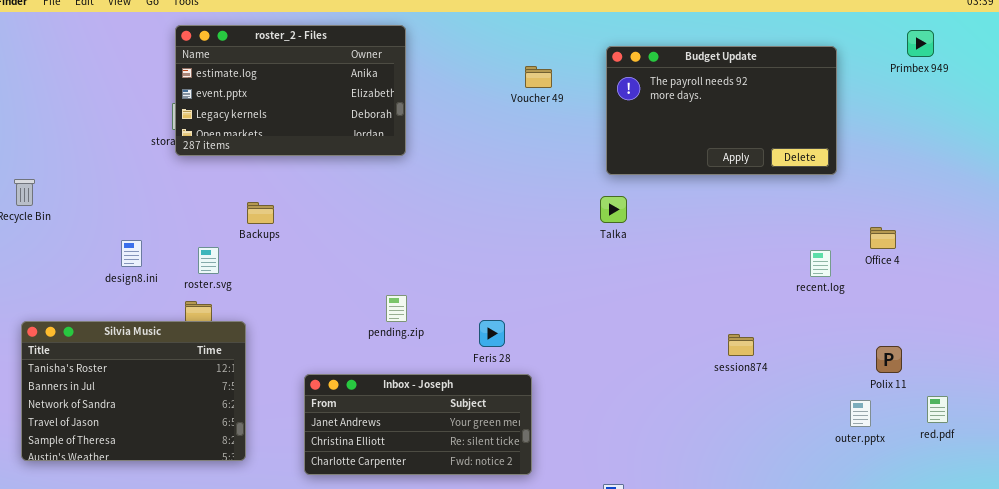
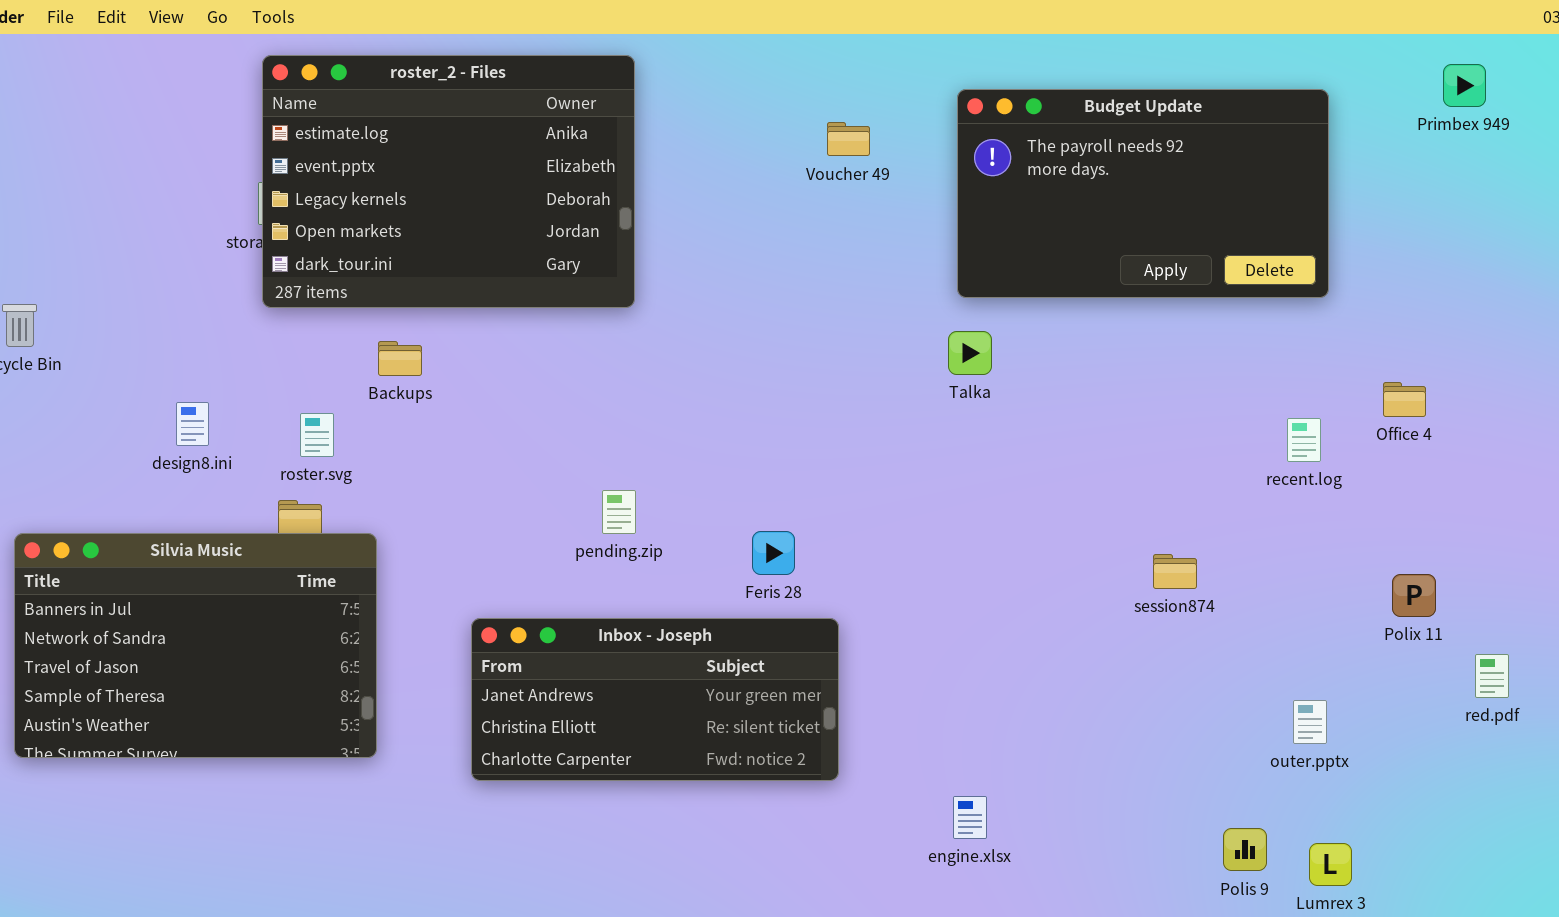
roster_2 - Files: [175,25,406,156] -> [262,55,635,308], resized
Silvia Music: [21,321,246,461] -> [14,533,377,758], scrolled down 1 row
outer.pptx: [850,400,871,427] -> [1293,700,1327,744], moved

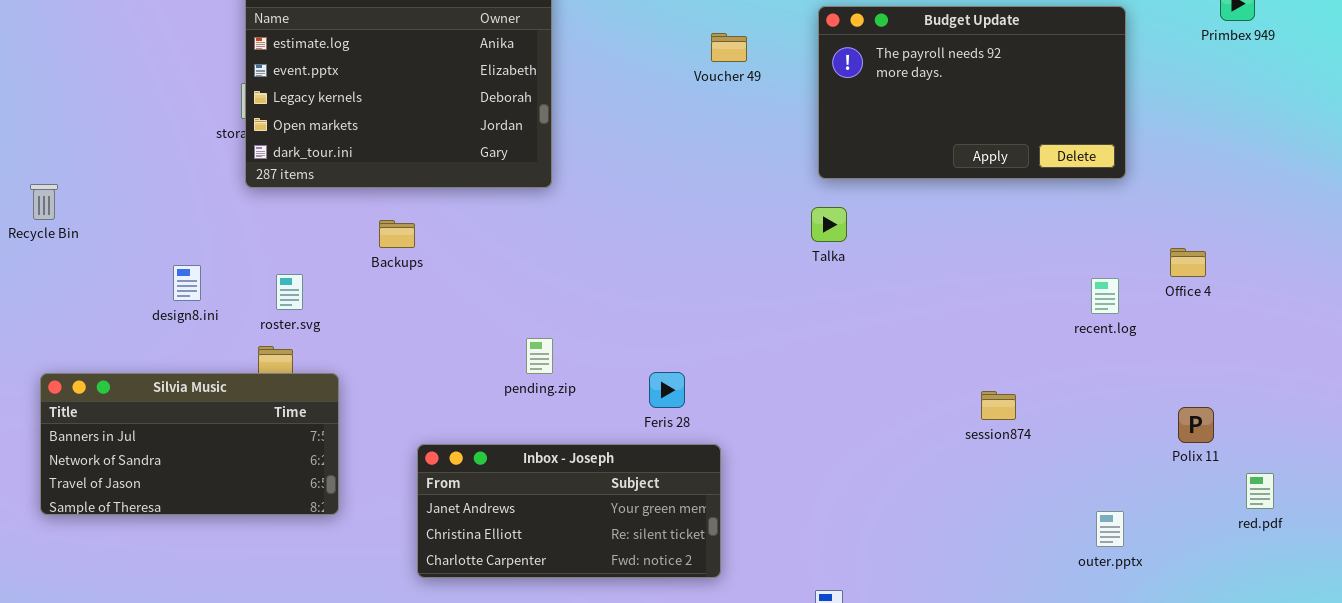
Backups: [378,341,422,376] -> [379,220,415,248], moved
Silvia Music: [14,533,377,758] -> [40,373,339,515], resized

